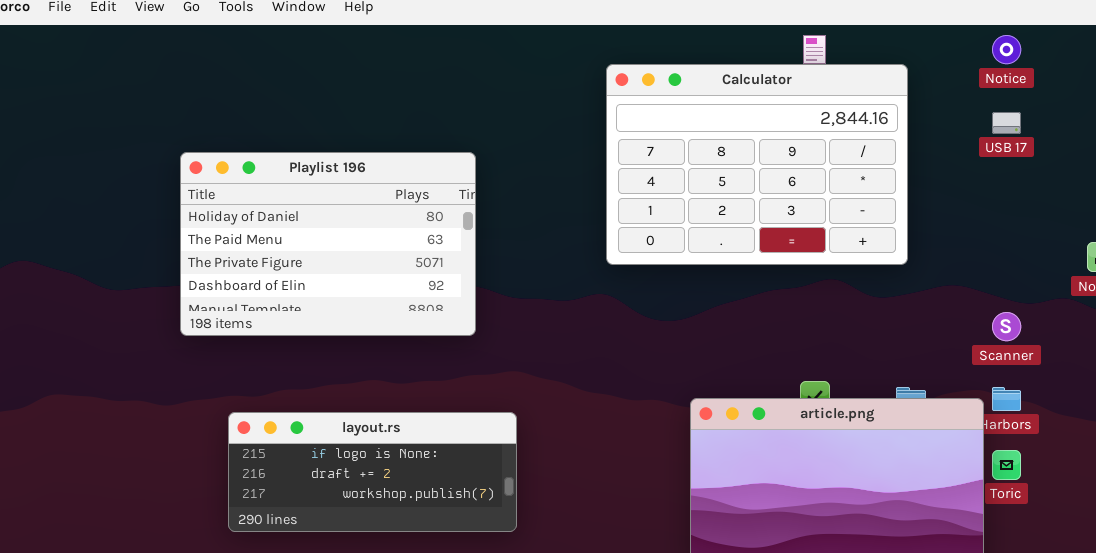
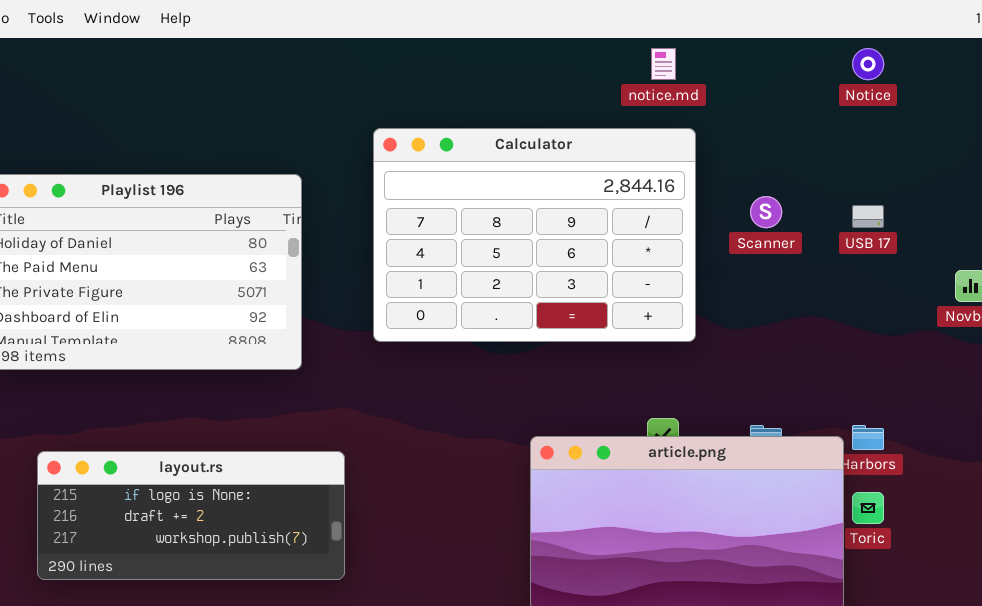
Calculator: [606,64,908,265] -> [373,128,696,342], moved
USB 17: [992,112,1021,134] -> [852,205,884,228], moved
Scanner: [992,312,1021,341] -> [750,196,782,228], moved

